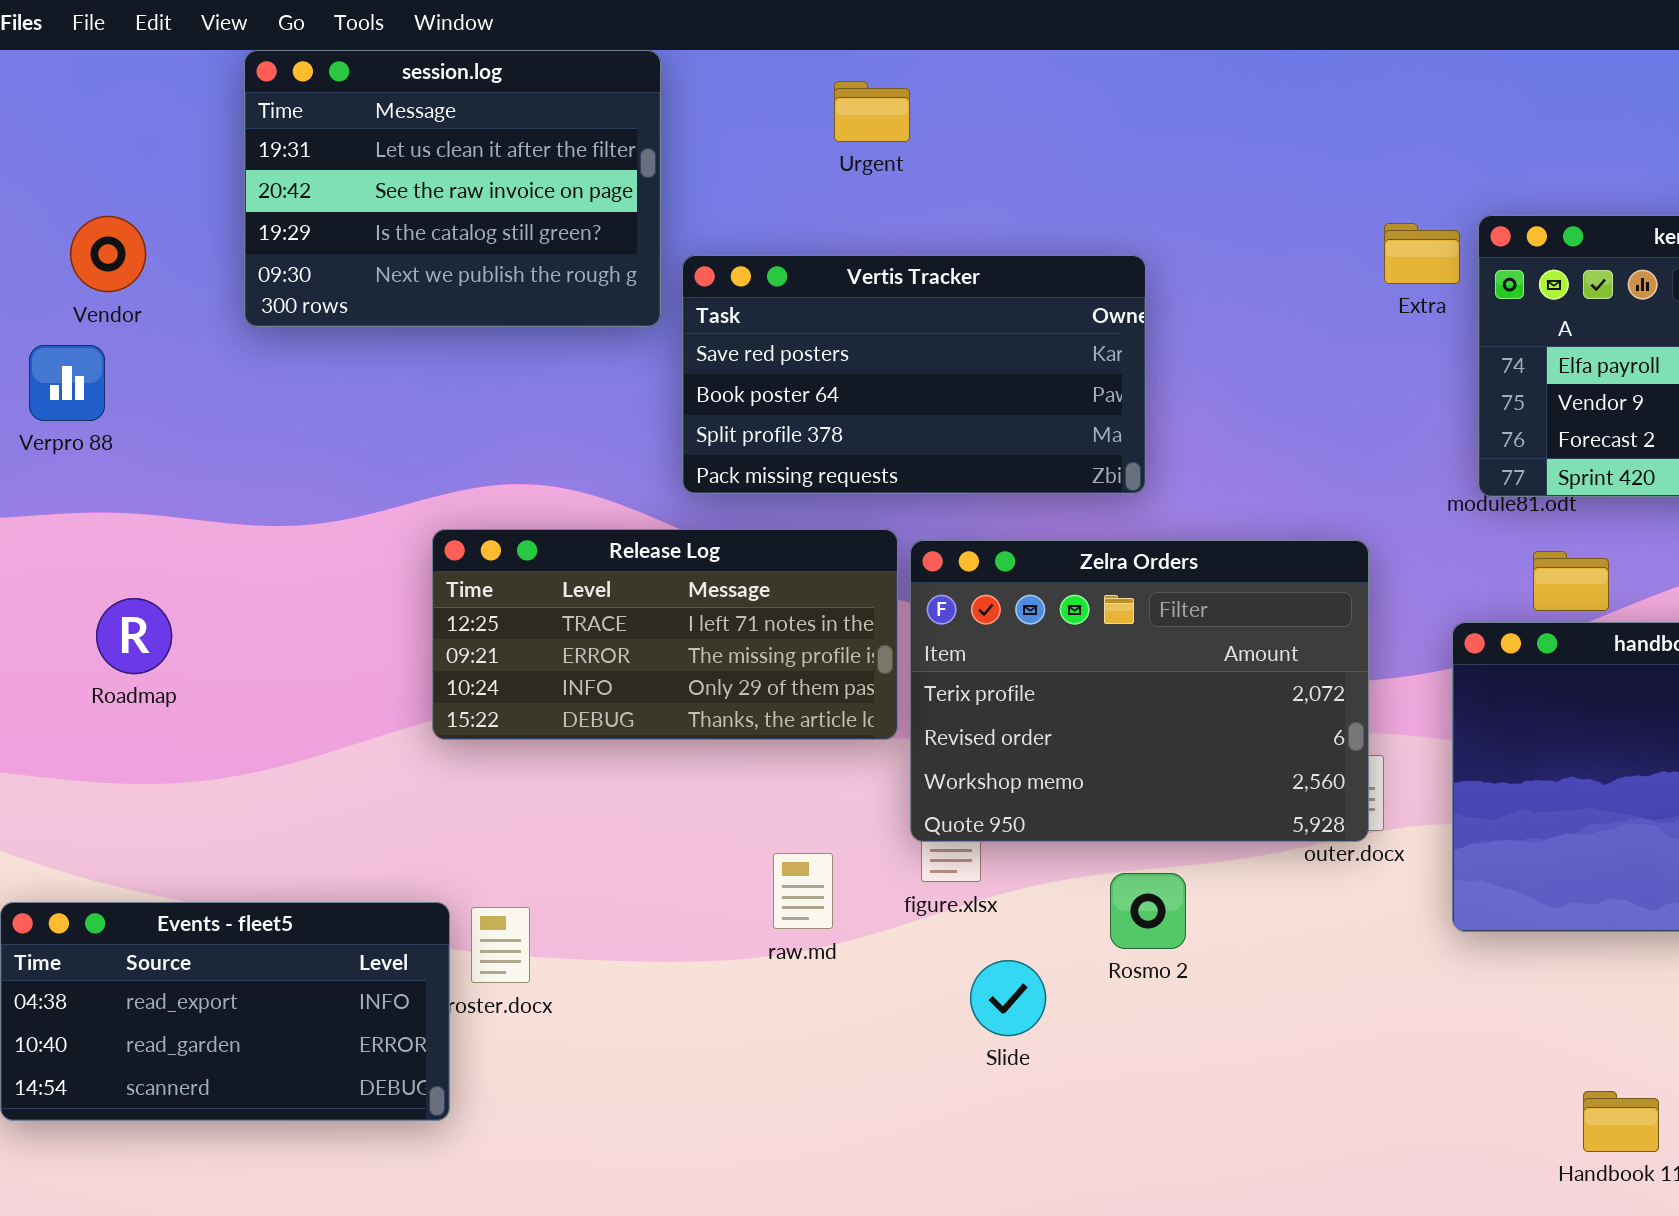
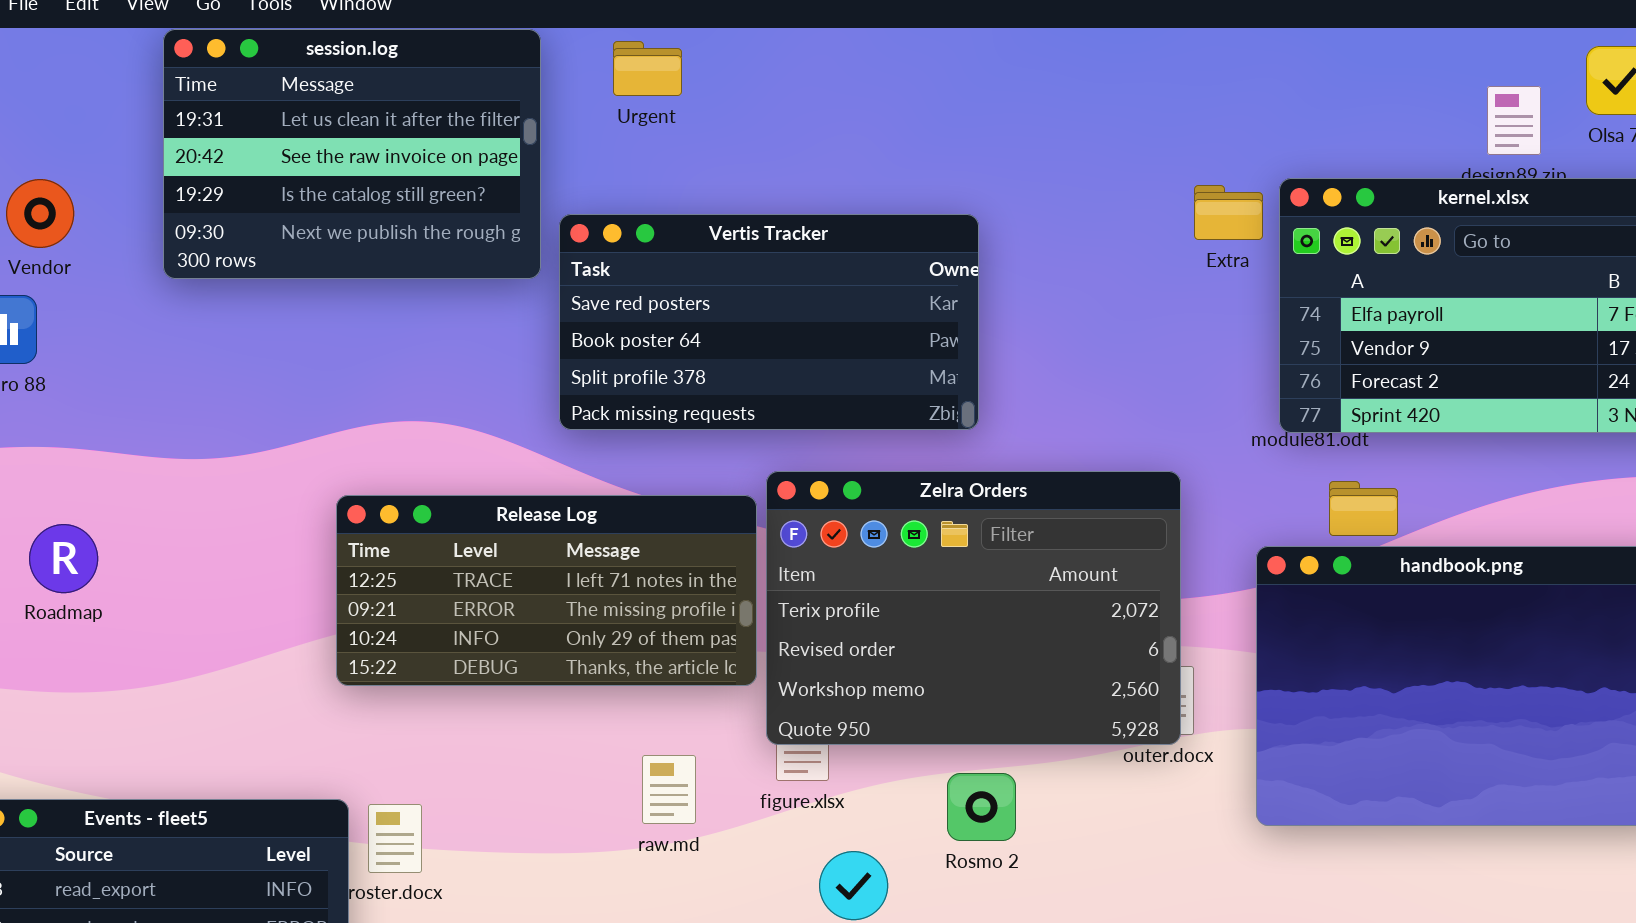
Urgent: [834,81,910,142] -> [613,41,682,96], moved
Release Log: [432,529,898,740] -> [336,495,757,686], moved

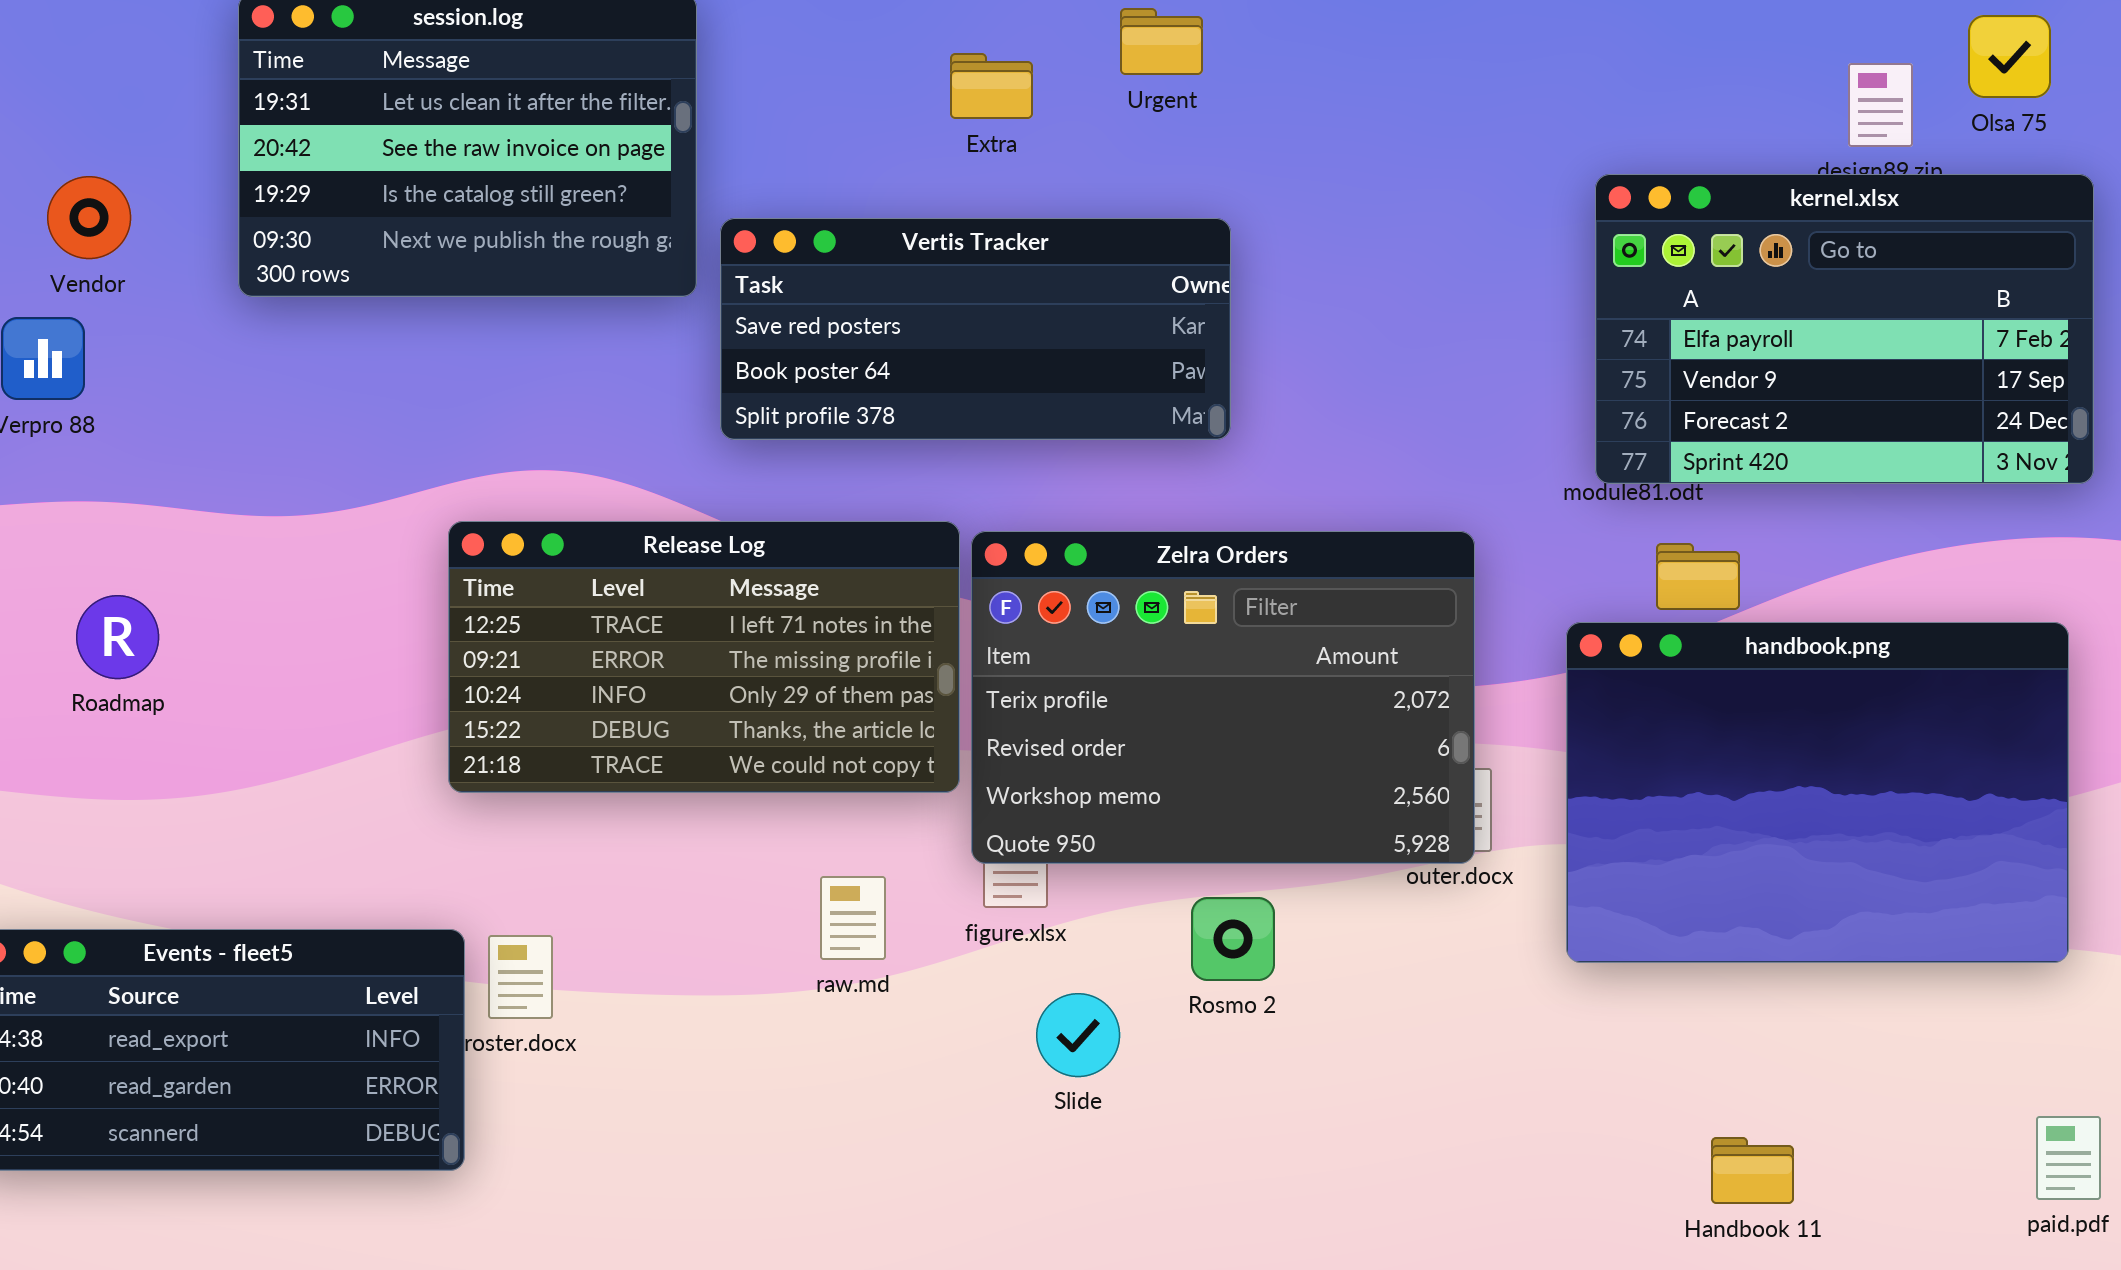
Urgent: [613,41,682,96] -> [1120,8,1203,75], moved
Extra: [1194,185,1263,240] -> [950,53,1033,119], moved
Vertis Tracker: [559,214,979,430] -> [720,218,1231,440], resized
Release Log: [336,495,757,686] -> [448,521,960,793], resized

